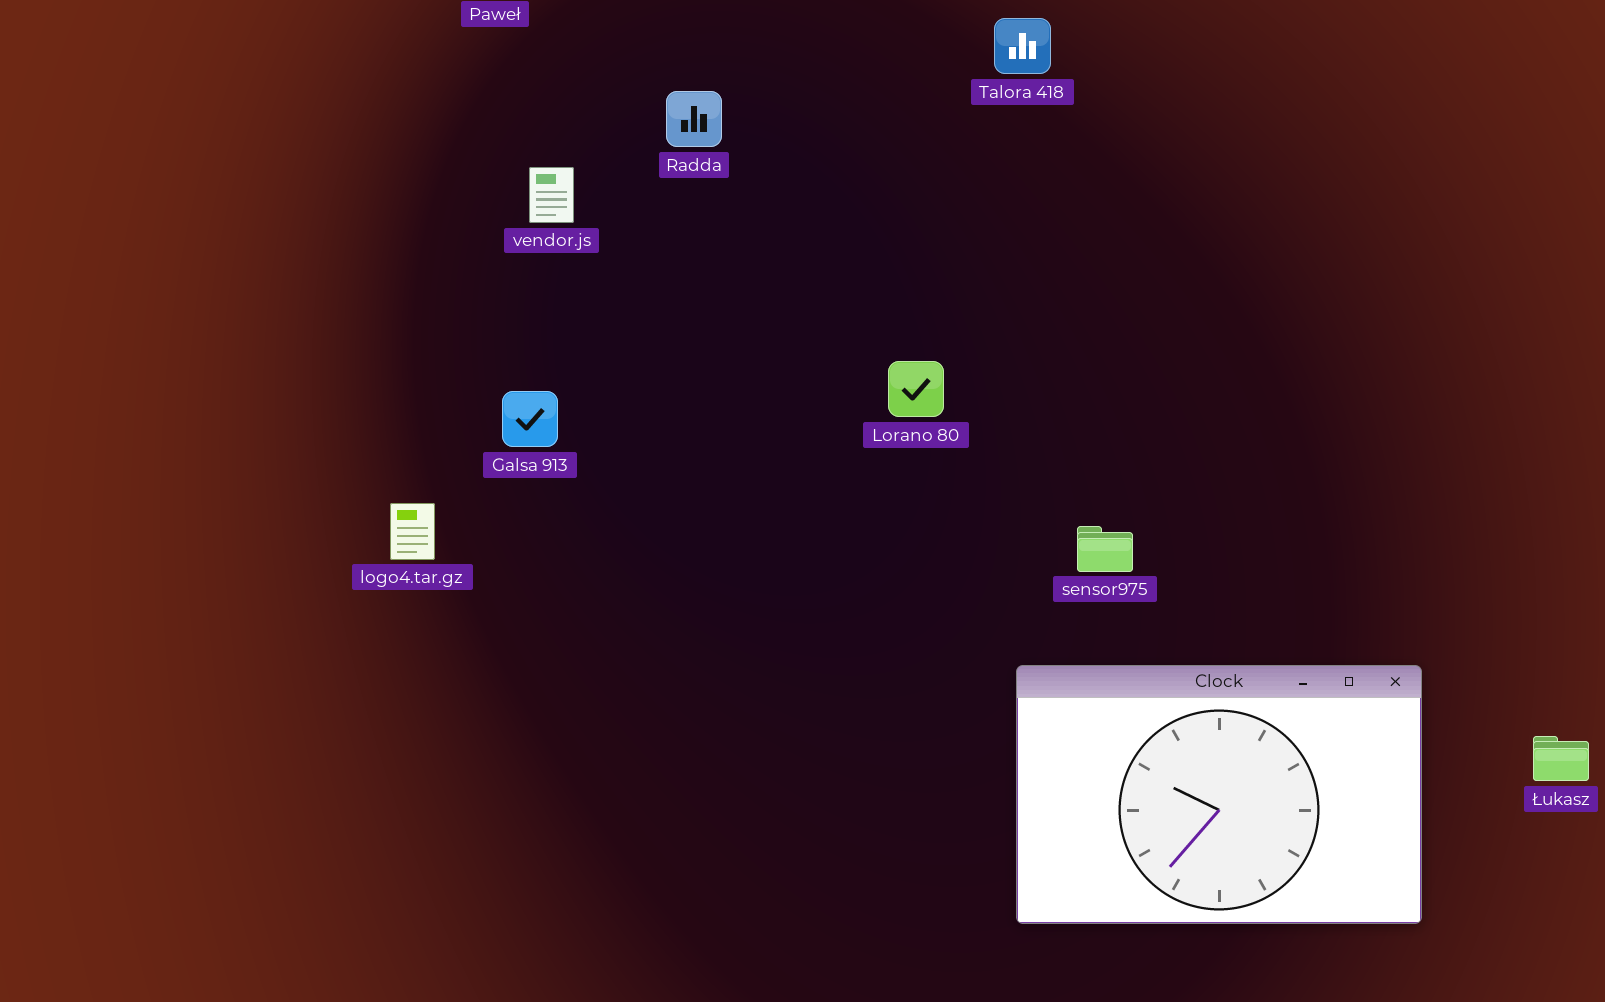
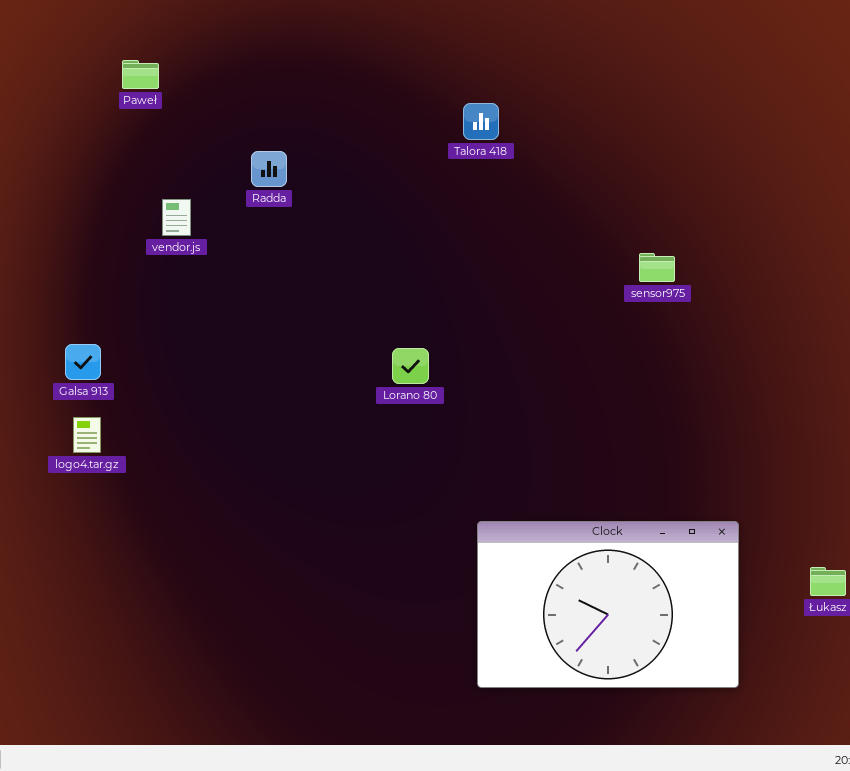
Lorano 80: [888,361,944,417] -> [392,348,429,384], moved
Galsa 913: [502,391,558,447] -> [65,344,101,380], moved
sensor975: [1077,526,1133,572] -> [639,253,675,282], moved

